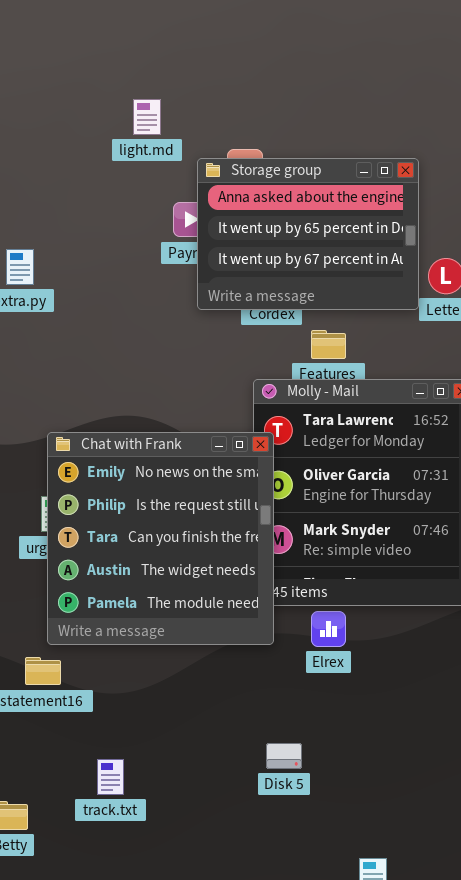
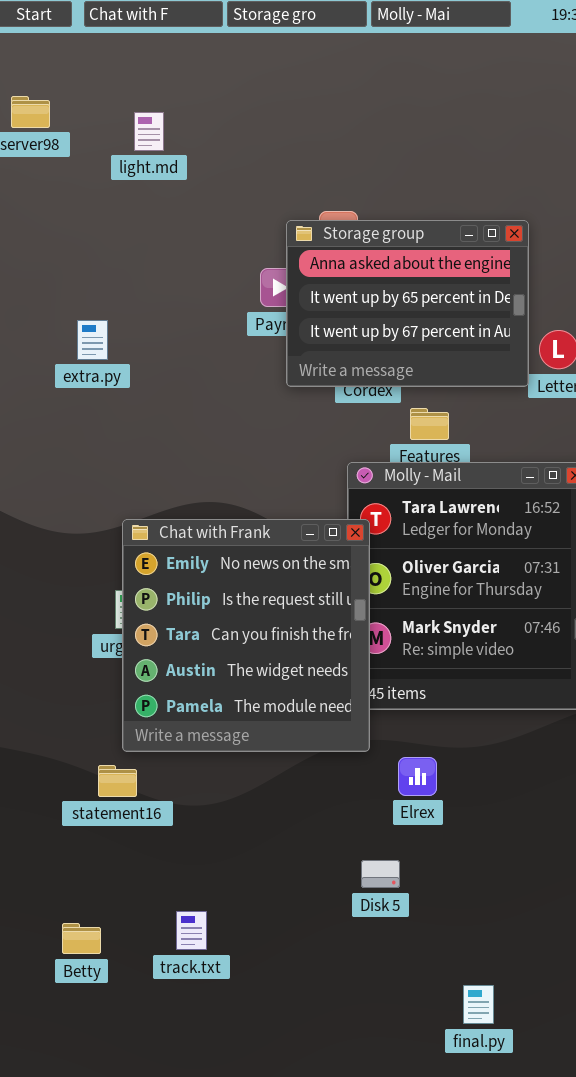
light.md: [133,99,161,135] -> [134,112,164,151], moved
Elrex: [311,611,346,647] -> [398,757,437,796], moved
track.txt: [97,759,124,795] -> [176,911,207,950], moved

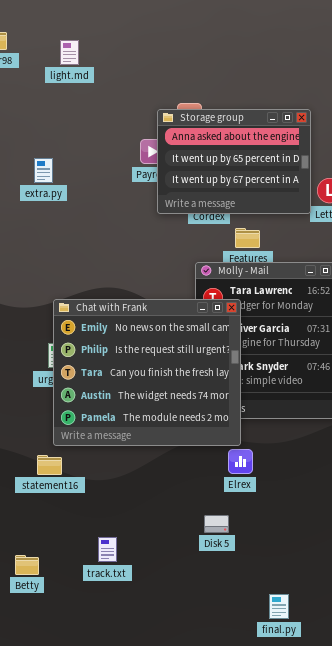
extra.py: [77,320,108,360] -> [34,158,53,183], moved
Chat with Frank: [122,519,370,752] -> [53,299,241,446], resized
track.txt: [176,911,207,950] -> [98,537,117,562], moved

